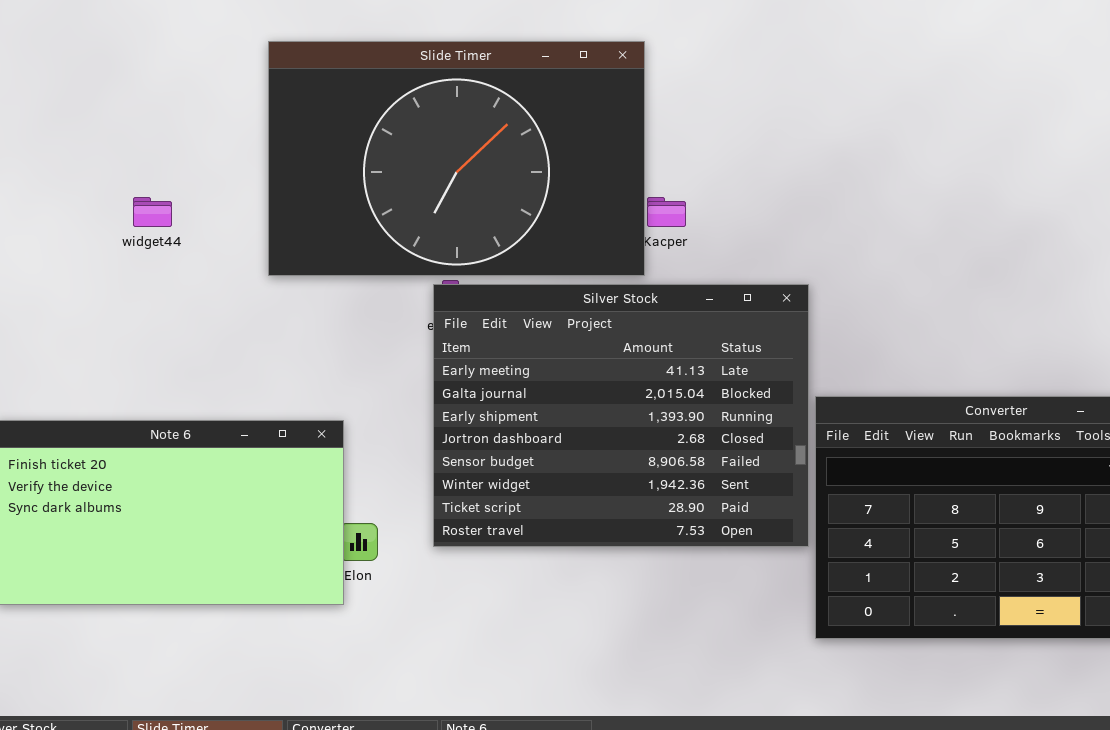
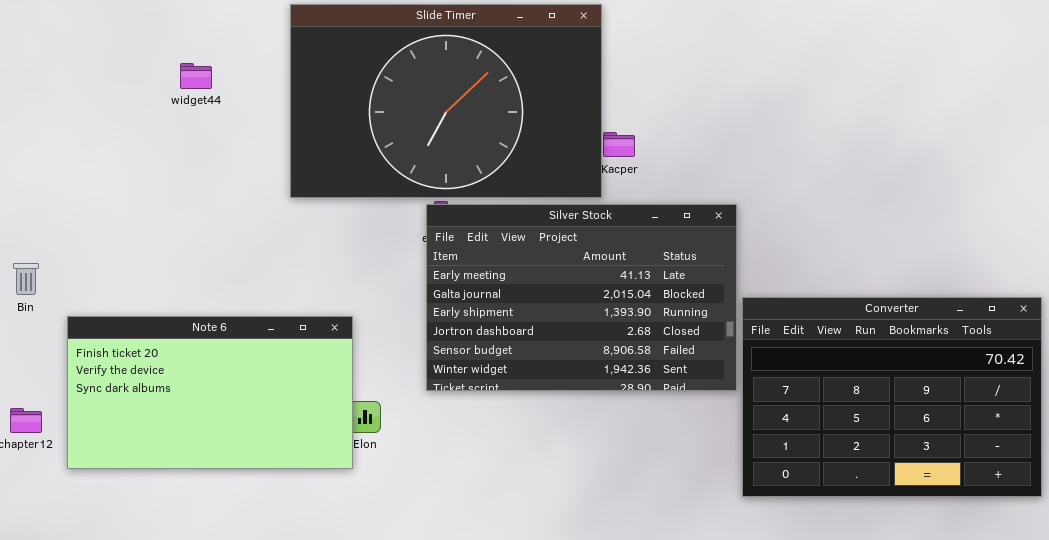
widget44: [133,197,172,227] -> [180,63,212,89], moved
Silver Stock: [433,284,809,547] -> [426,204,737,391], resized

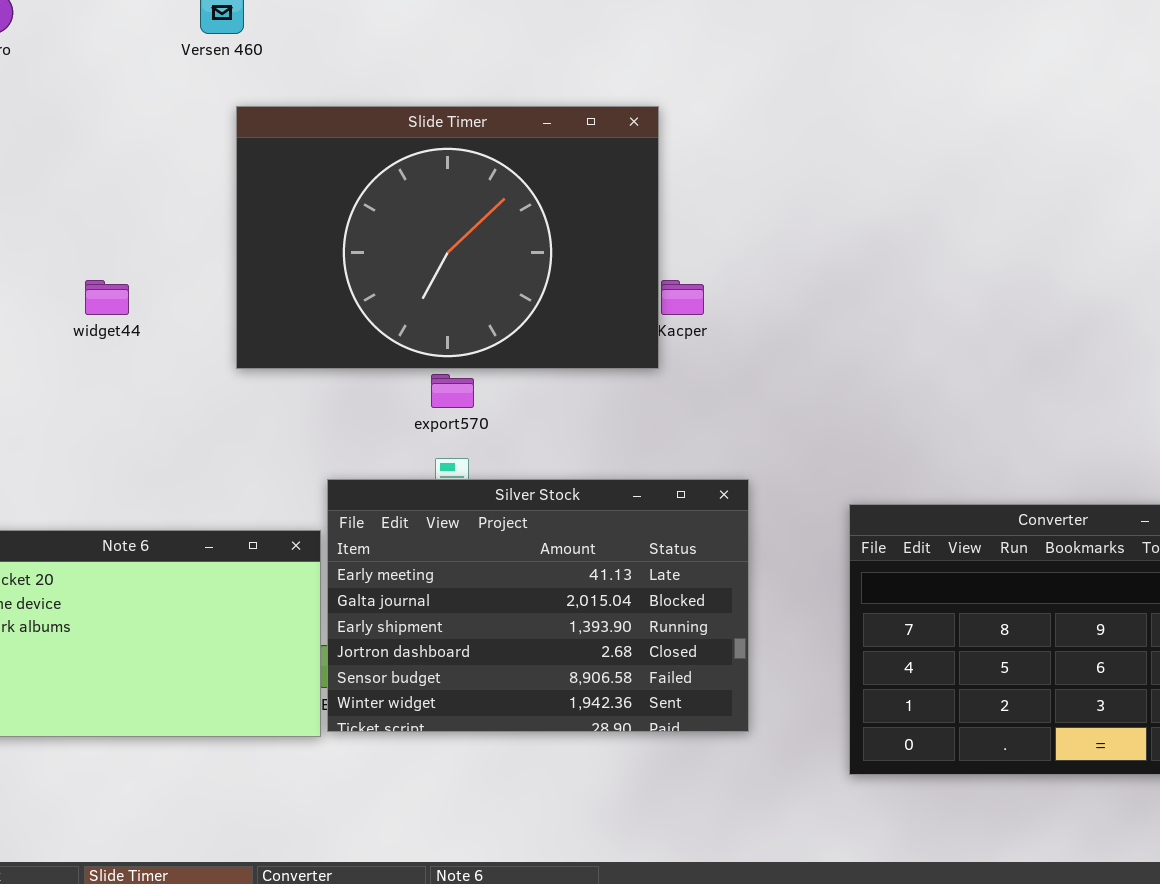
widget44: [180,63,212,89] -> [85,280,129,315], moved
Silver Stock: [426,204,737,391] -> [327,479,749,732], moved

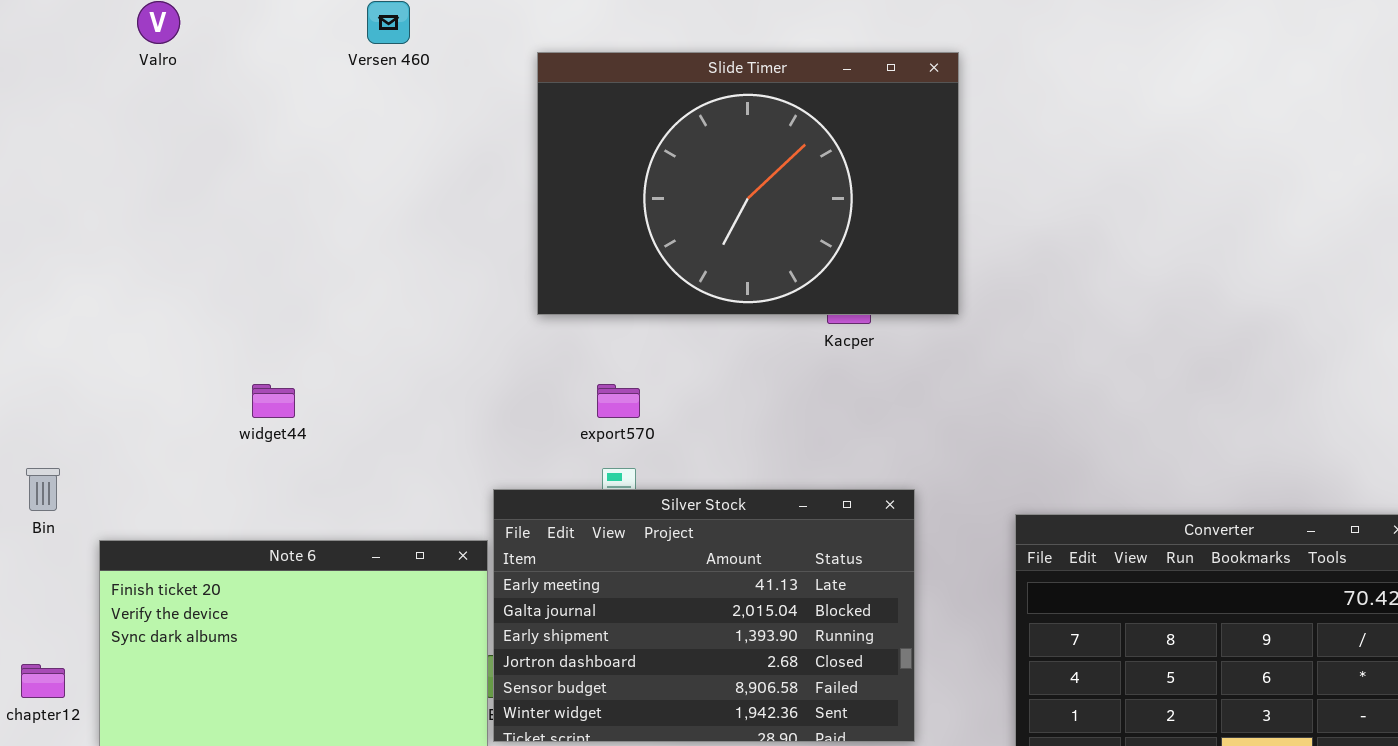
Slide Timer: [236,106,659,369] -> [537,52,959,315], moved
widget44: [85,280,129,315] -> [252,384,295,418], moved

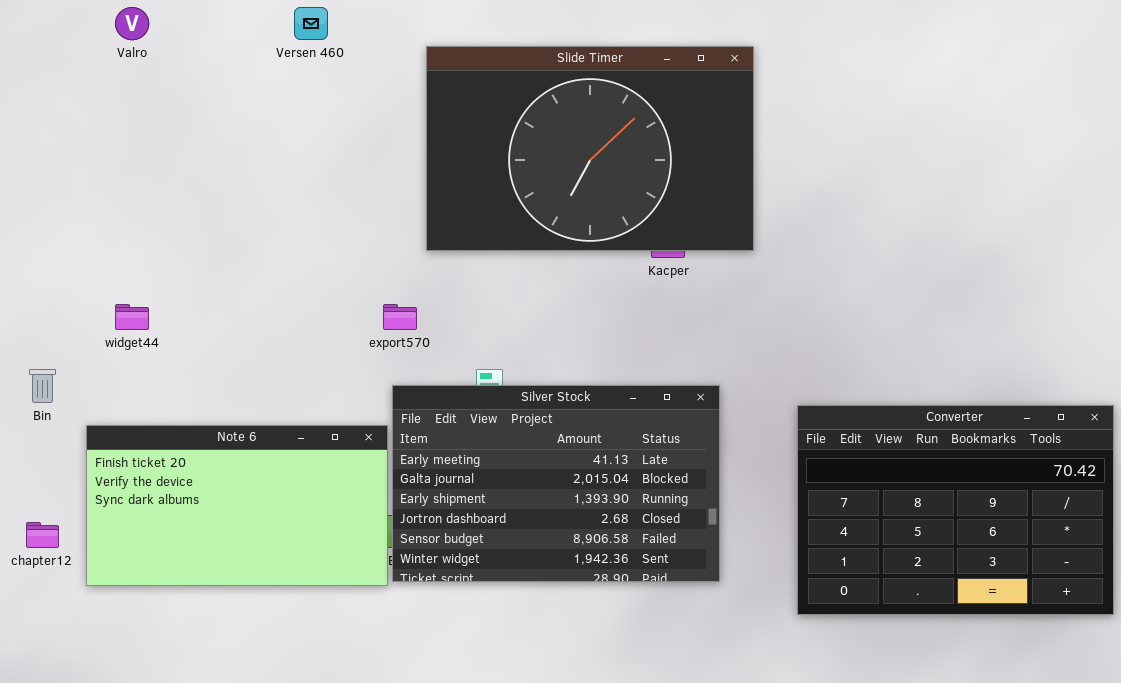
widget44: [252,384,295,418] -> [115,304,149,330], moved
export570: [597,384,640,418] -> [383,304,417,330], moved

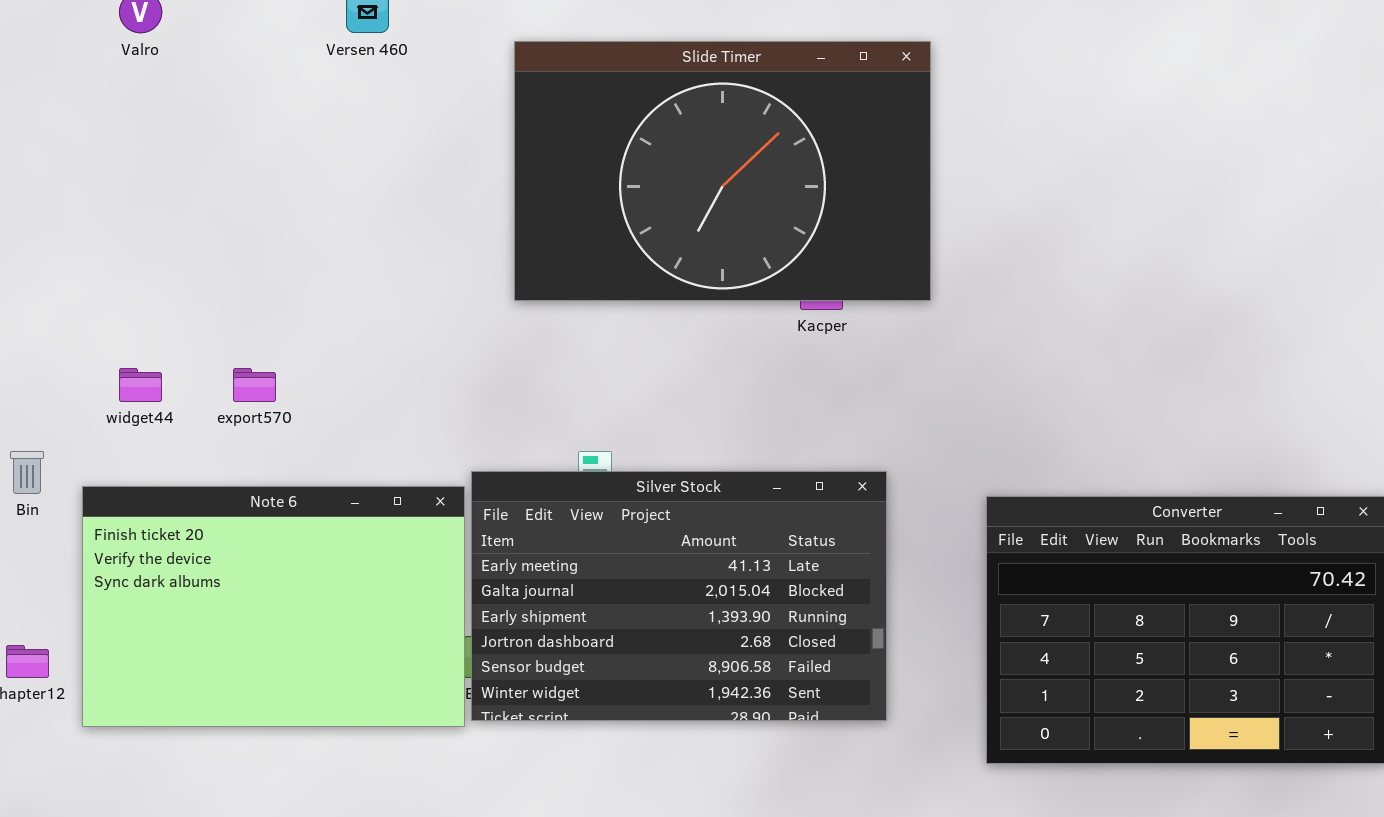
export570: [383,304,417,330] -> [233,368,276,402], moved
Note 6: [86,425,388,586] -> [82,486,465,727], resized

